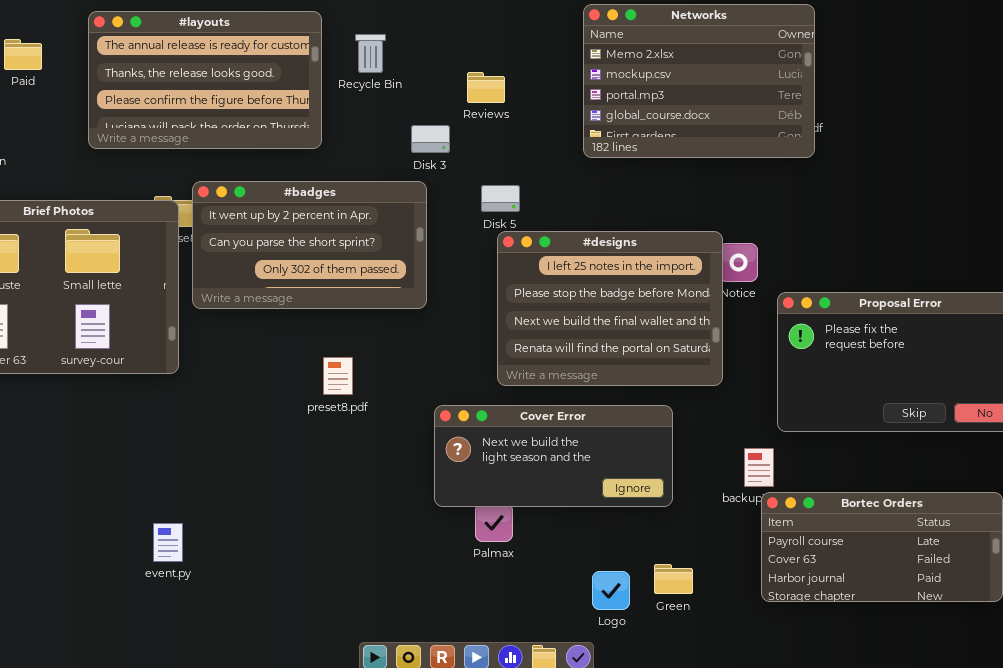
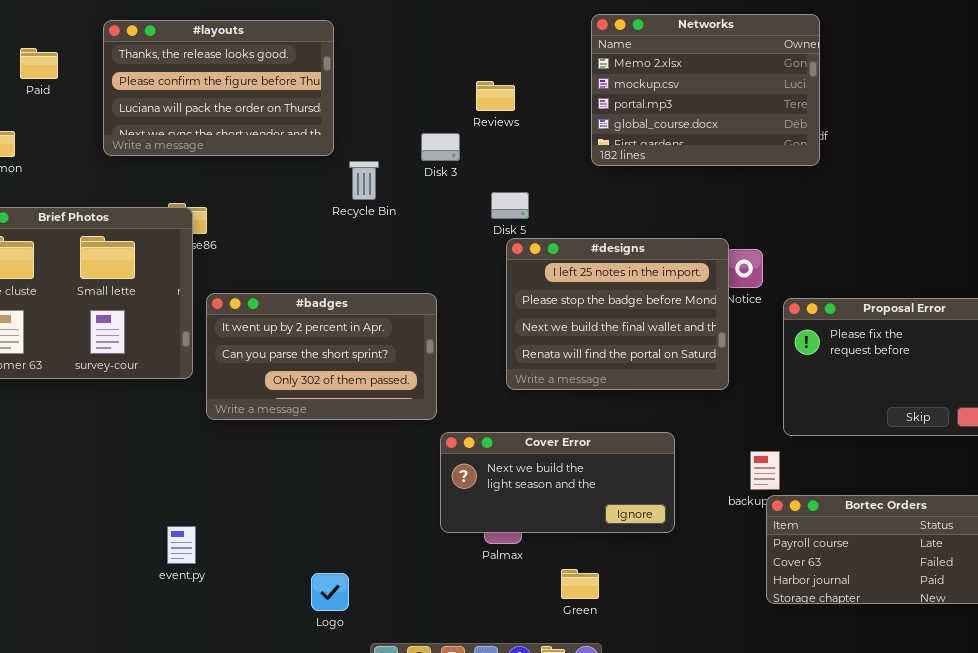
#layouts: [88,11,322,149] -> [103,20,334,156], scrolled down 1 row
Recycle Bin: [355,34,386,73] -> [349,161,379,200], moved
#badges: [192,181,427,309] -> [206,293,437,420], moved
Cover Error: [434,405,673,507] -> [440,432,675,533], moved
Green: [654,564,693,594] -> [561,569,599,599], moved
Logo: [592,571,630,610] -> [311,573,349,611], moved

